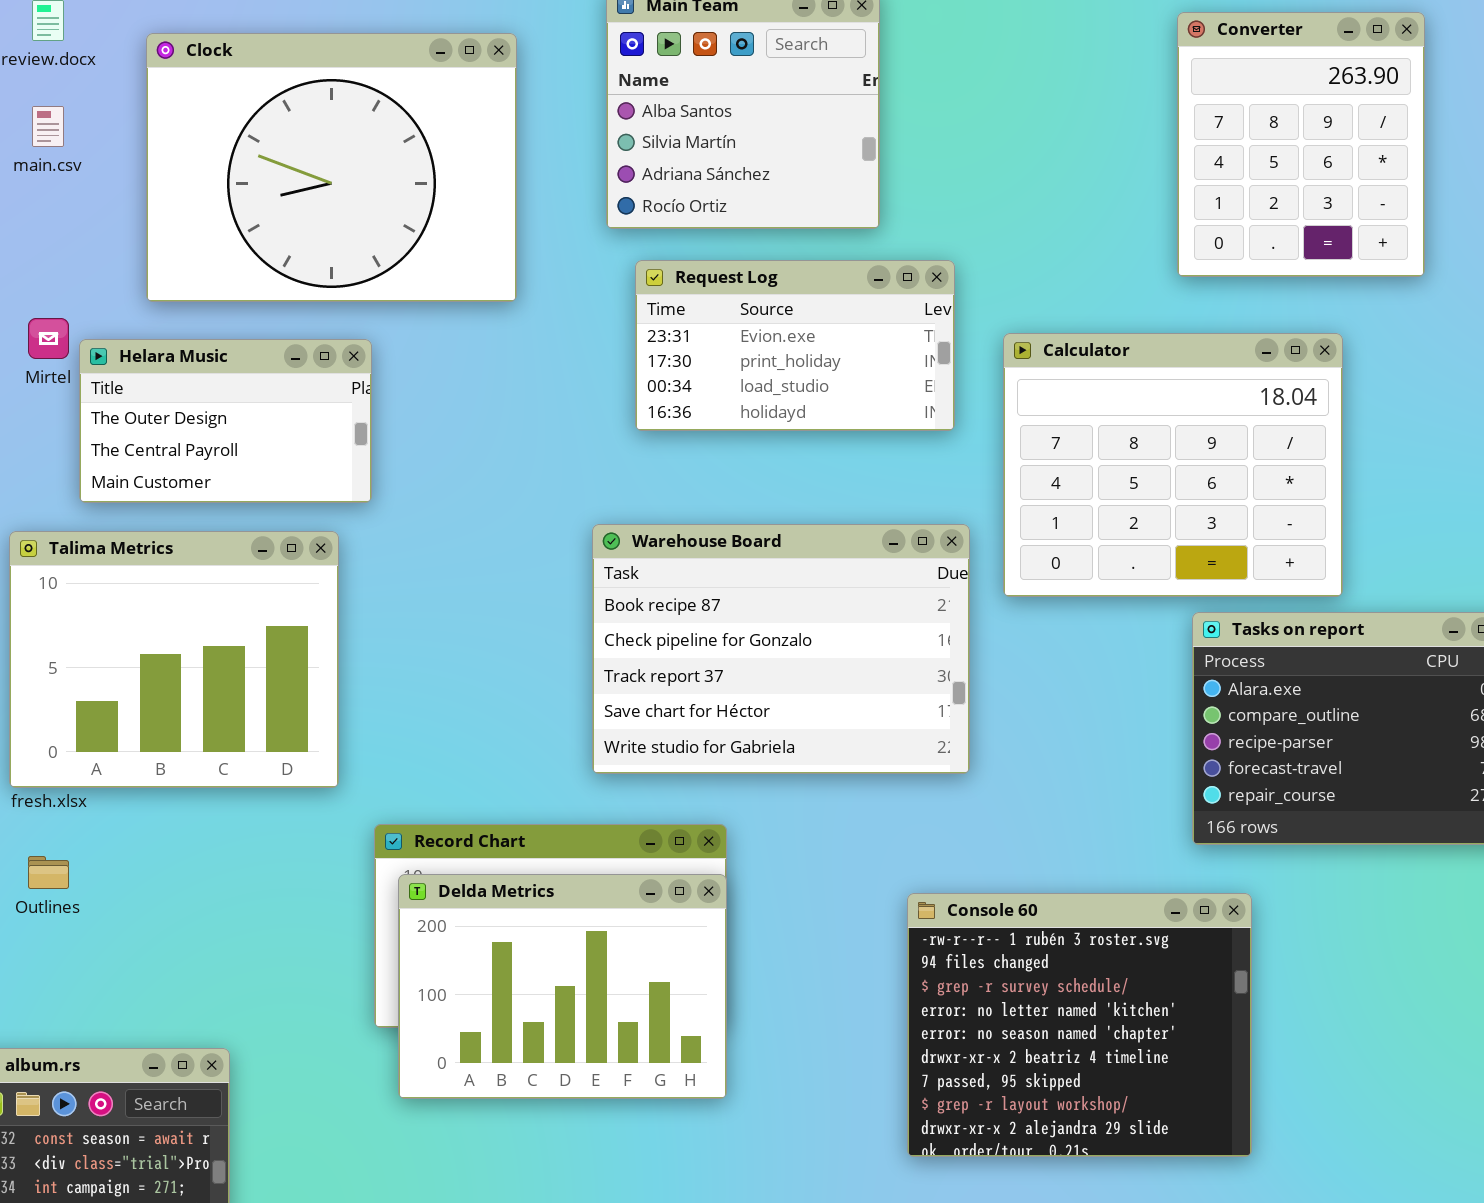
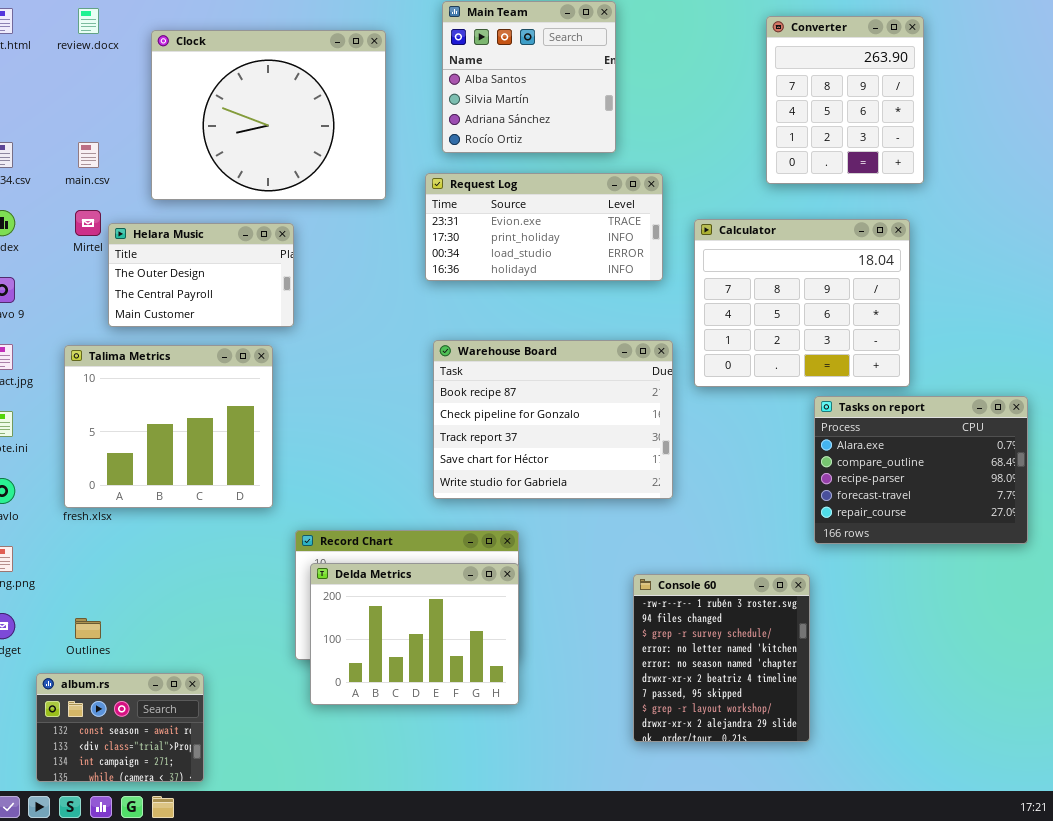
Converter: [1177,12,1425,277] -> [766,16,924,184], moved
main.csv: [32,106,64,147] -> [78,142,99,168], moved
Request Log: [635,260,955,431] -> [425,173,663,281], resized
Outlines: [28,856,69,889] -> [75,618,101,639], moved
Console 60: [907,893,1252,1157] -> [633,574,810,742], resized

